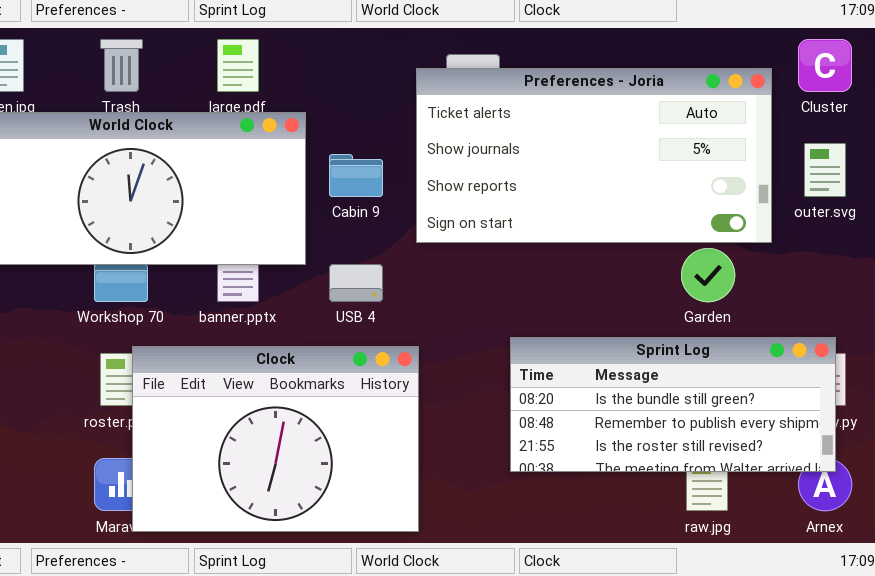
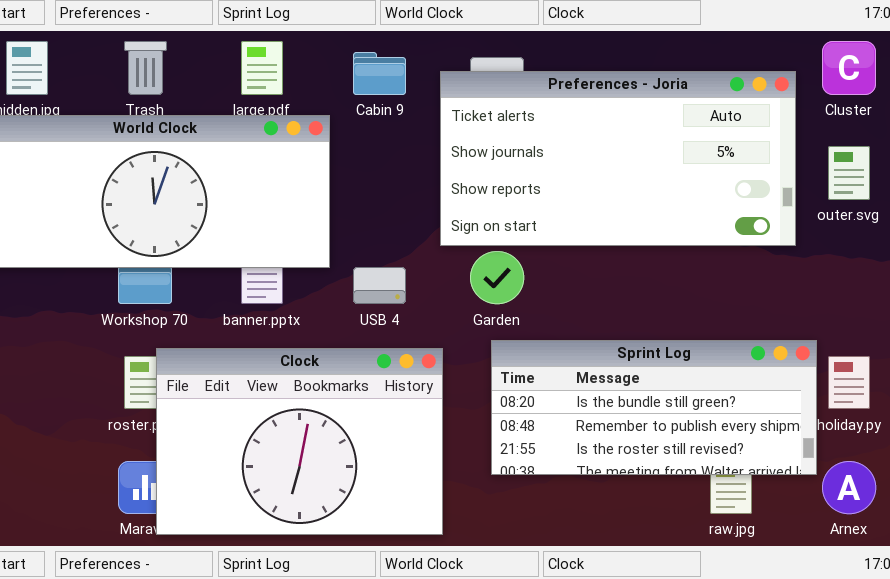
Cabin 9: [329,154,383,197] -> [353,52,406,95], moved
Garden: [681,248,735,302] -> [470,251,524,304], moved
Sprint Log: [510,337,836,472] -> [491,340,817,475], moved

